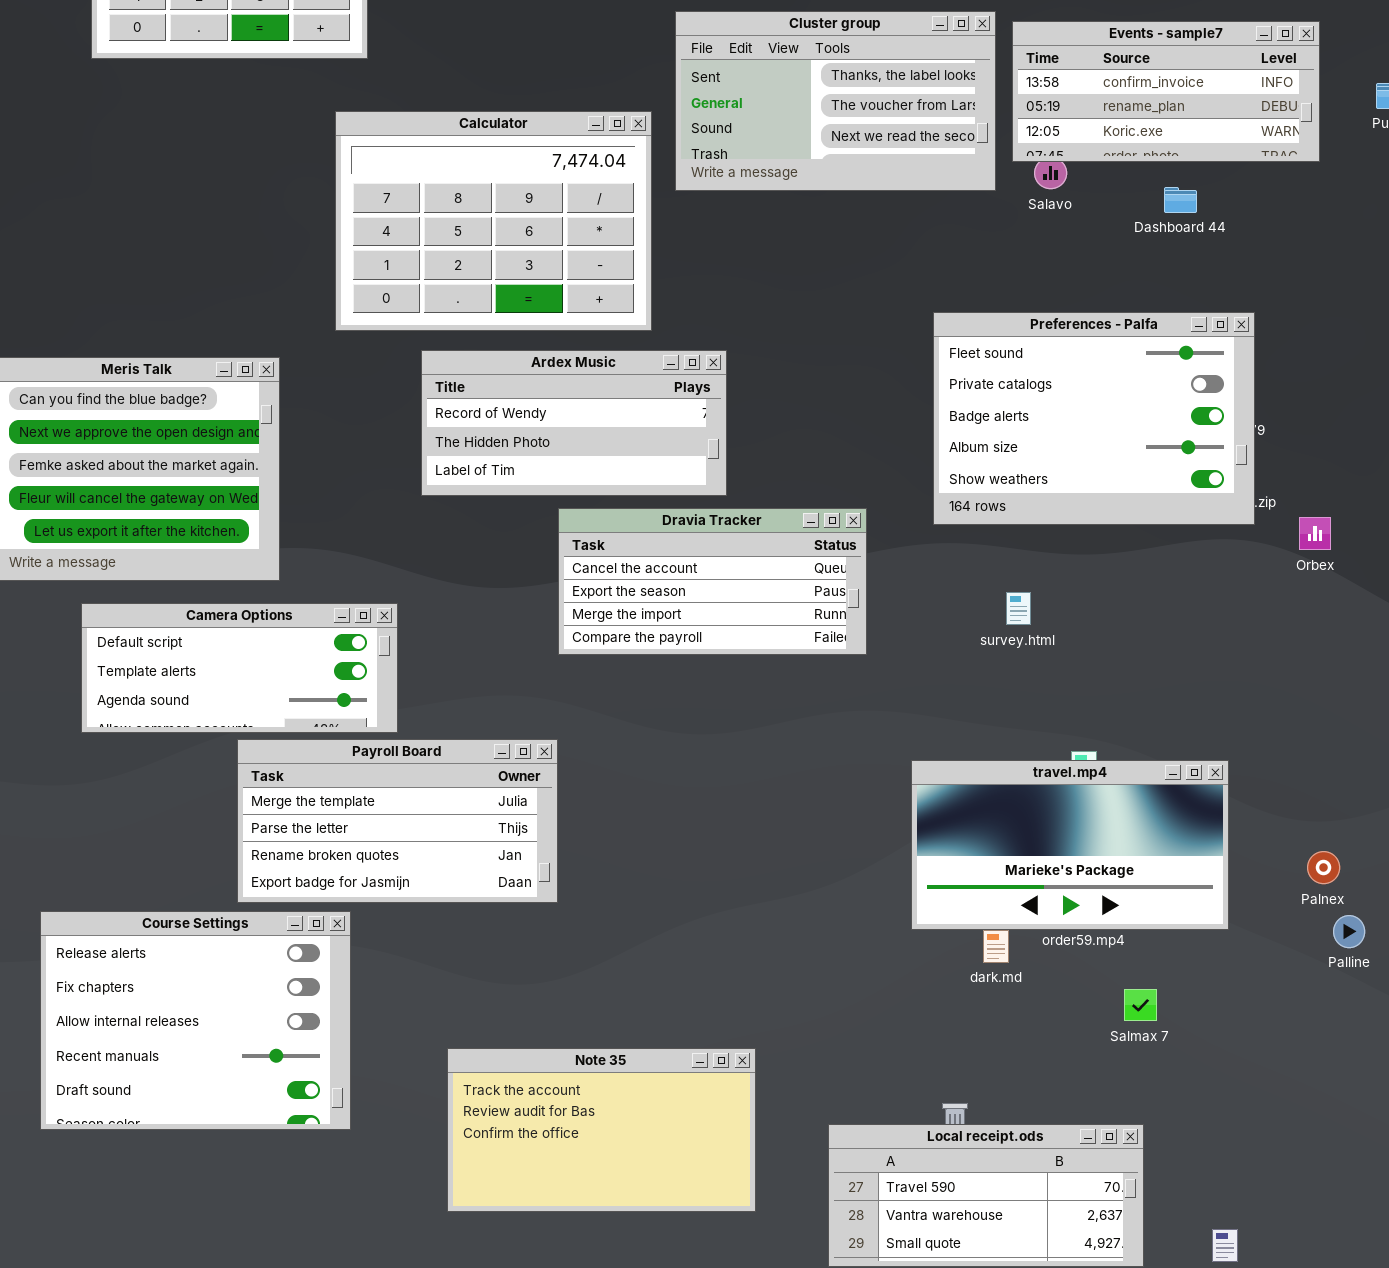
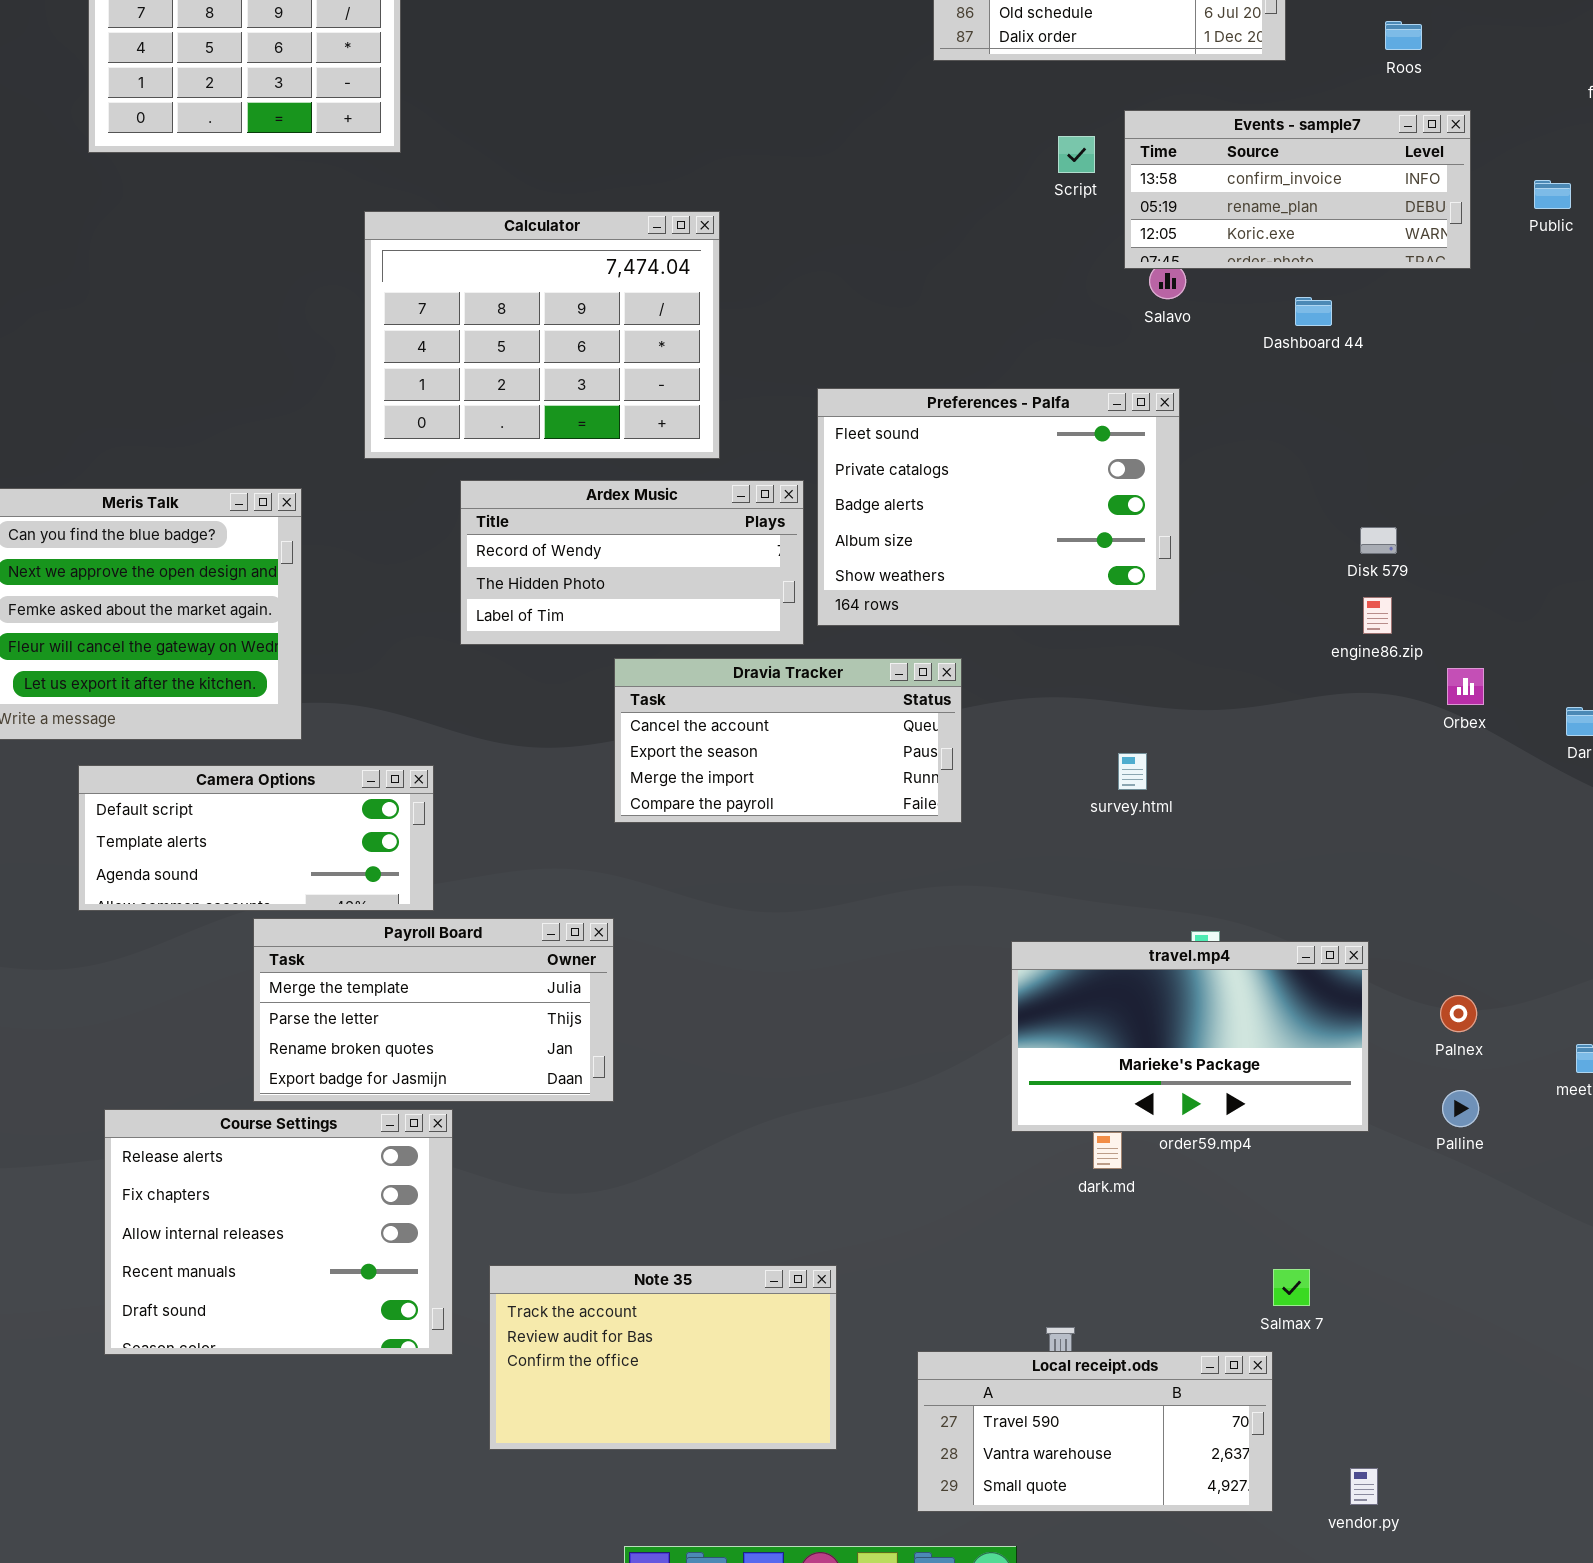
Cluster group: [675,11,996,191] -> none, closed
Preferences - Palfa: [933,312,1255,525] -> [817,388,1180,626], moved
Palnex: [1307,851,1340,884] -> [1440,995,1477,1032], moved
Course Settings: [40,911,351,1130] -> [104,1109,453,1355], moved
Palline: [1333,915,1365,948] -> [1442,1090,1479,1127], moved
Salmax 7: [1124,989,1157,1021] -> [1273,1269,1310,1306], moved

